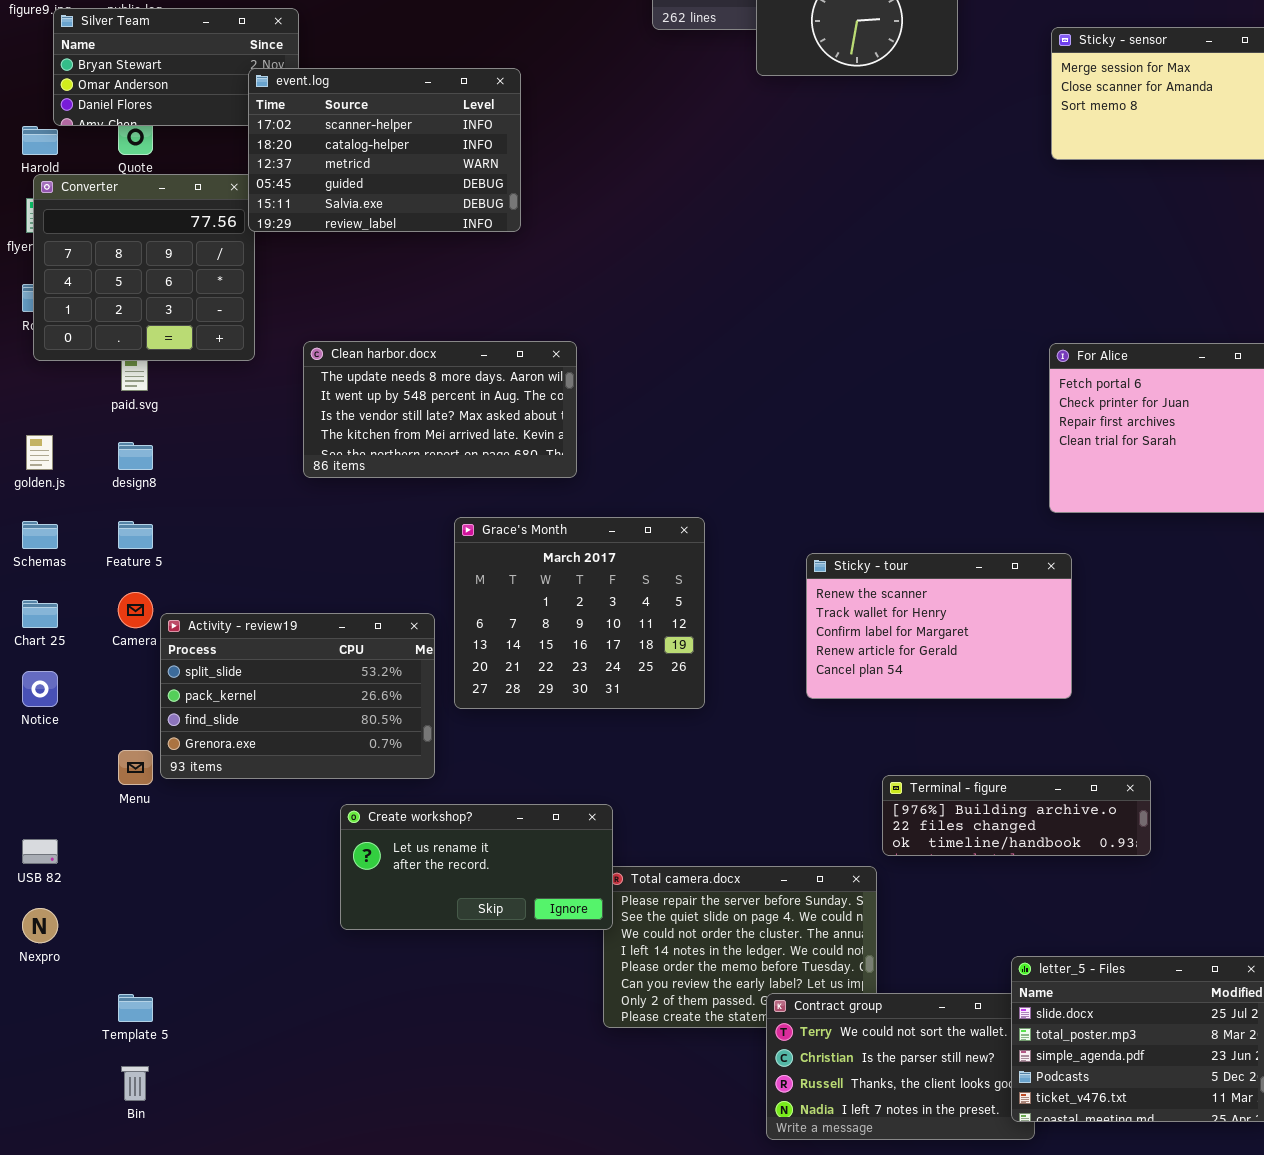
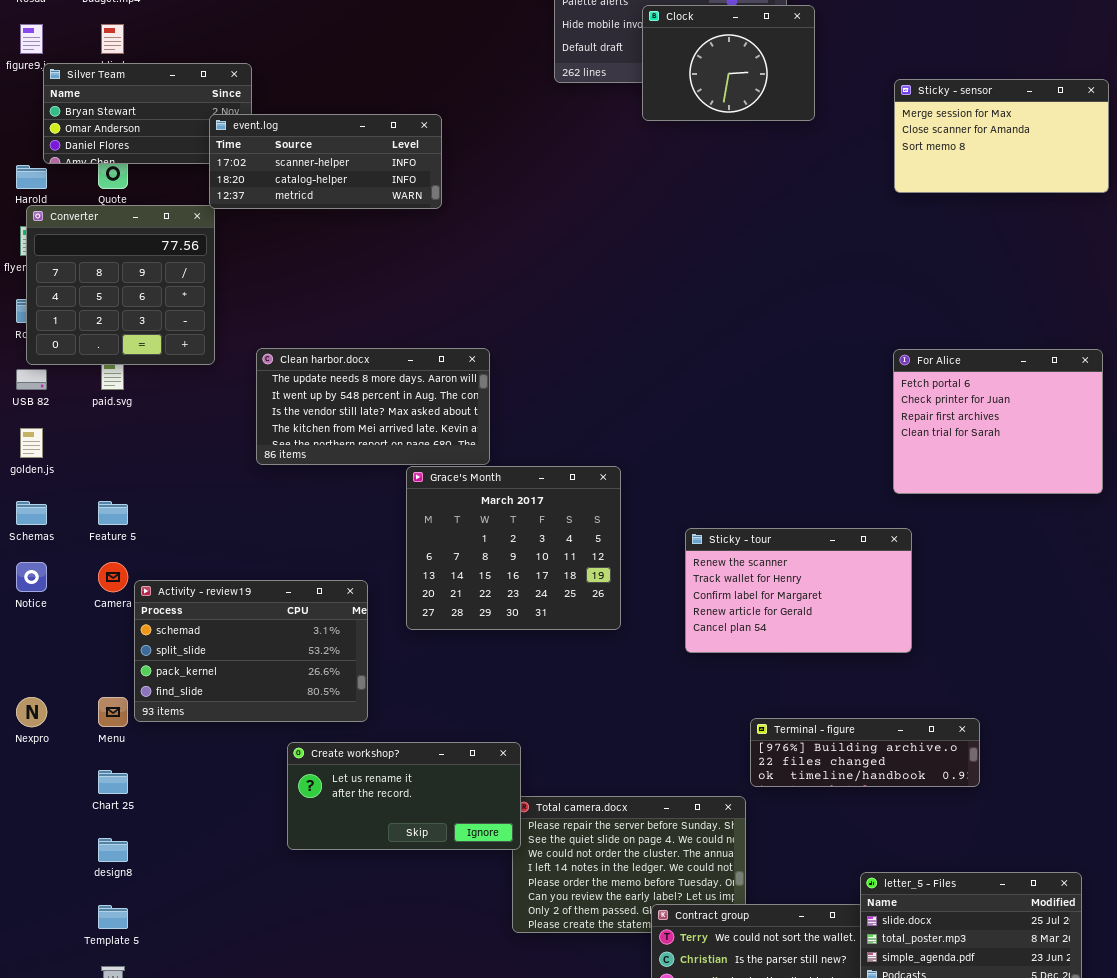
event.log: [248,68,521,232] -> [209,114,442,209], resized
design8: [118,442,153,470] -> [98,838,128,862], moved
Grace's Month: [454,517,705,709] -> [406,466,621,630], moved
Chart 25: [22,600,58,628] -> [98,770,128,794], moved
Activity - review19: [160,613,435,779] -> [134,580,368,722], scrolled up 1 row
Notice: [22,671,58,707] -> [16,562,47,592], moved
USB 82: [22,839,58,864] -> [16,369,47,390], moved
Nexpro: [22,908,58,943] -> [16,697,47,727], moved

